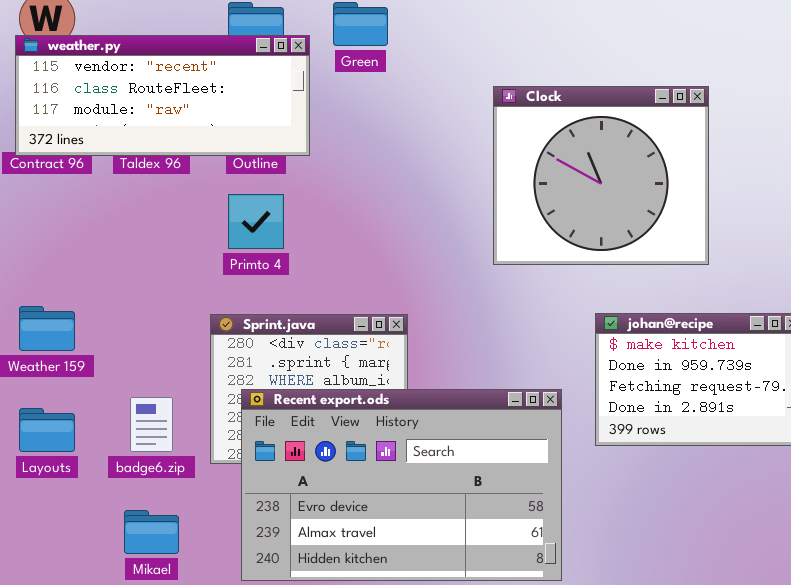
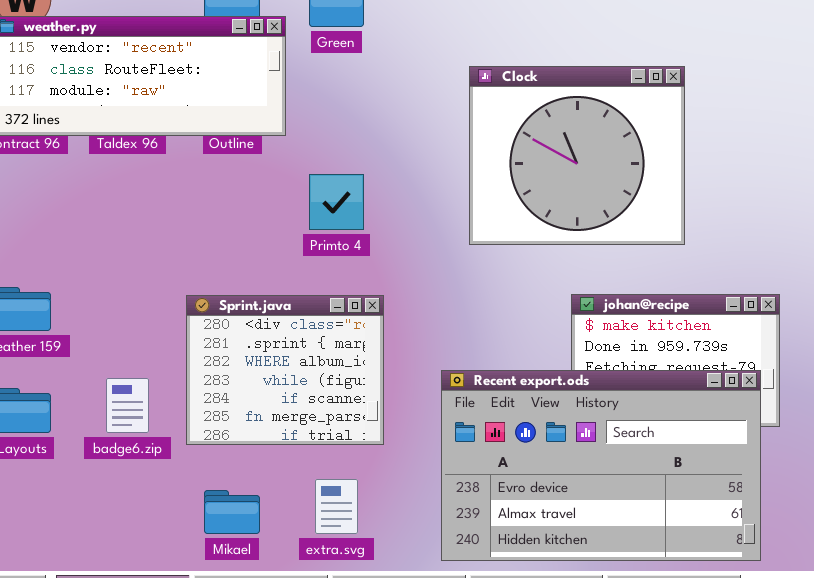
Primto 4: [228,194,284,249] -> [309,174,364,230], moved
Recent export.ods: [241,389,562,581] -> [441,370,761,561], moved
Mikael: [124,510,179,554] -> [204,490,260,534], moved

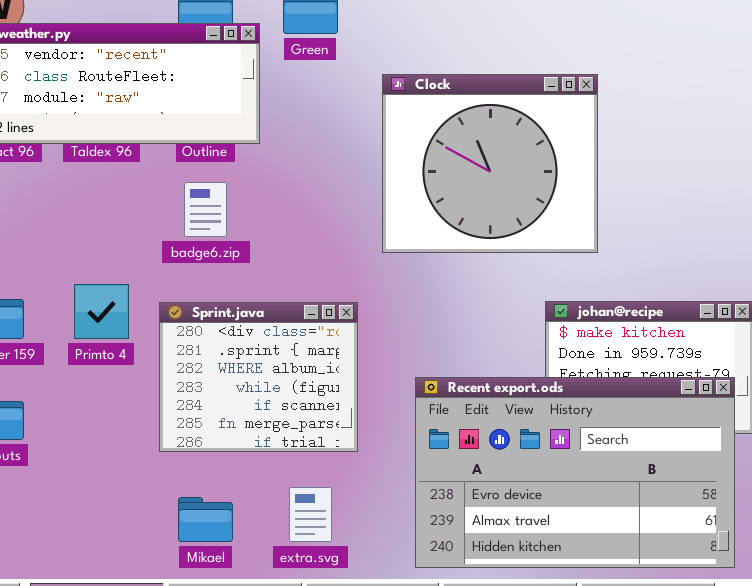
Clock: [469,66,685,245] -> [382,74,598,253], moved
Primto 4: [309,174,364,230] -> [74,284,129,339], moved
badge6.zip: [106,378,149,433] -> [184,182,227,237], moved

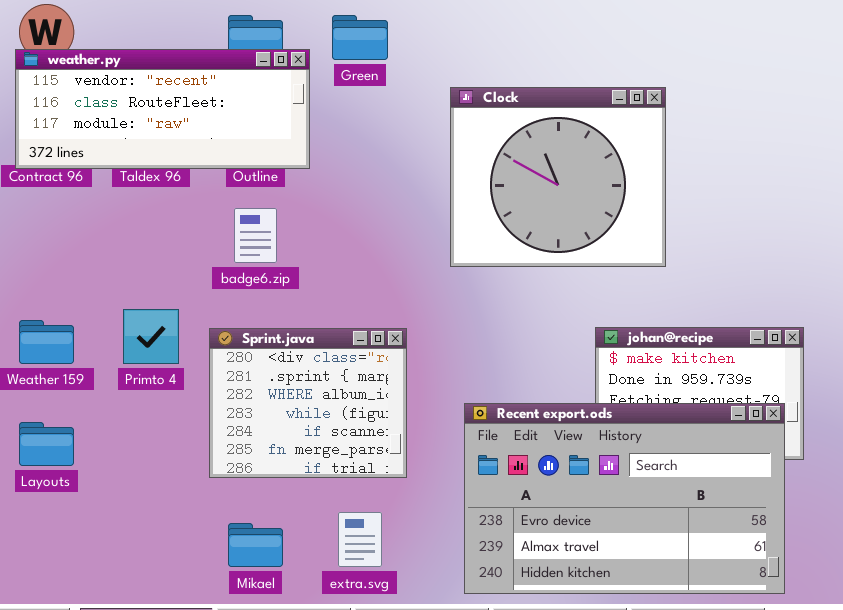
Clock: [382,74,598,253] -> [450,87,666,267], moved

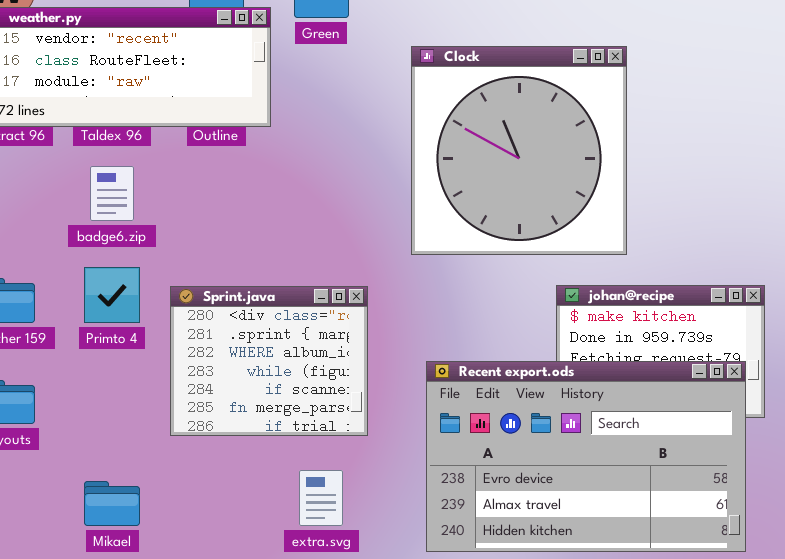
Clock: [450,87,666,267] -> [411,46,627,255], resized
badge6.zip: [234,208,277,263] -> [90,166,134,221], moved
Mikael: [228,523,283,567] -> [84,481,140,526], moved

